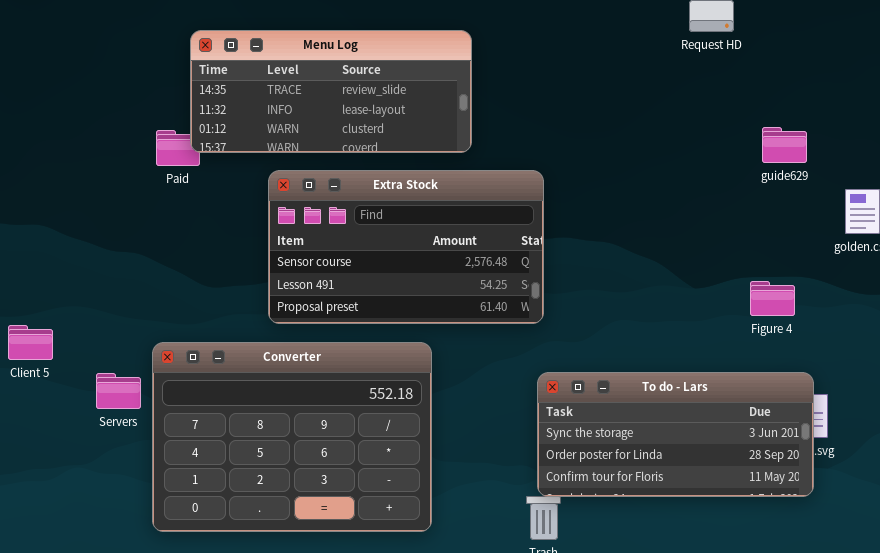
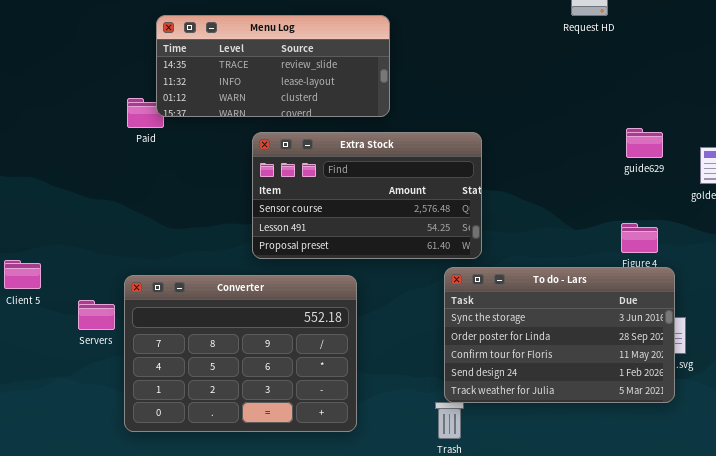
guide629: [762,127,807,163] -> [626,128,663,158], moved
Extra Stock: [268,170,544,324] -> [252,132,482,259], moved
To do - Lars: [537,372,814,497] -> [444,267,675,403], resized

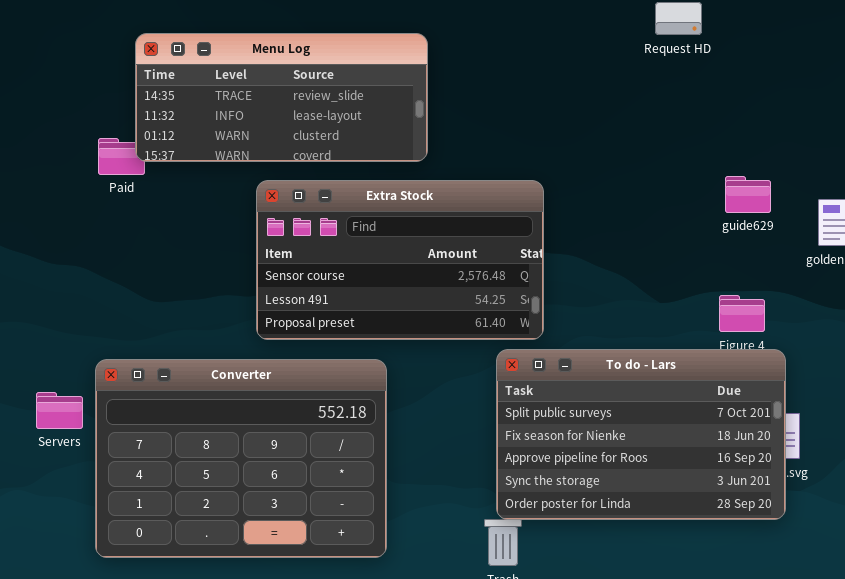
To do - Lars: [444,267,675,403] -> [496,349,786,520], scrolled up 3 rows

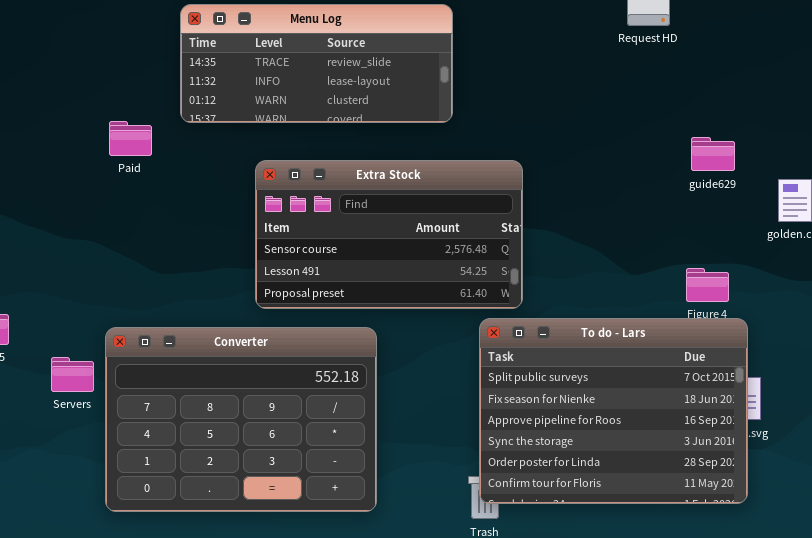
Menu Log: [135,33,428,162] -> [180,4,453,123], moved
guide629: [725,176,771,213] -> [691,137,735,171], moved
To do - Lars: [496,349,786,520] -> [479,318,748,504], resized

